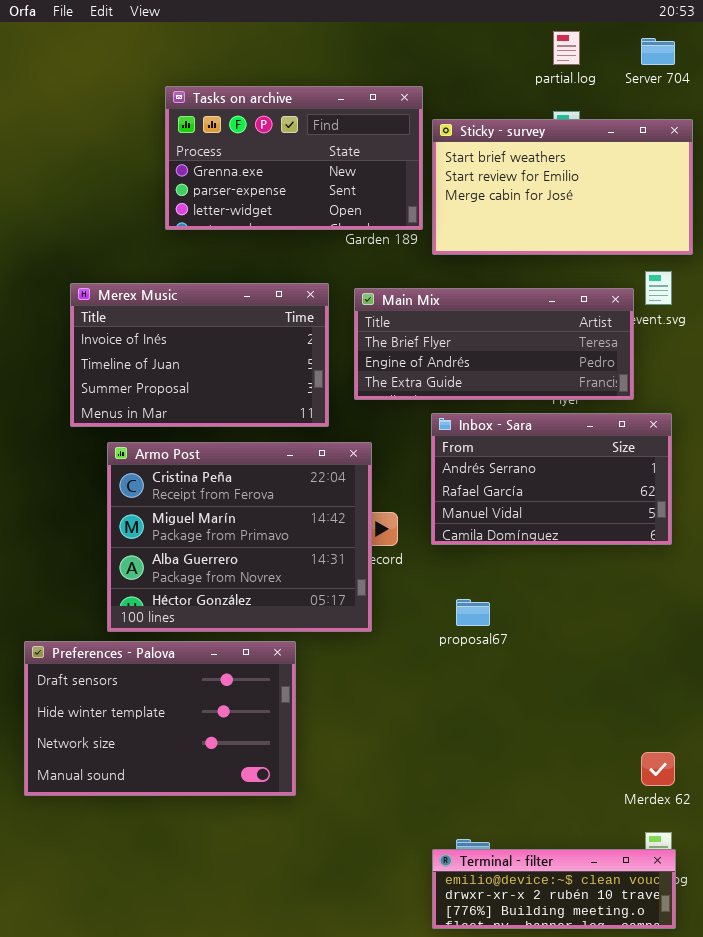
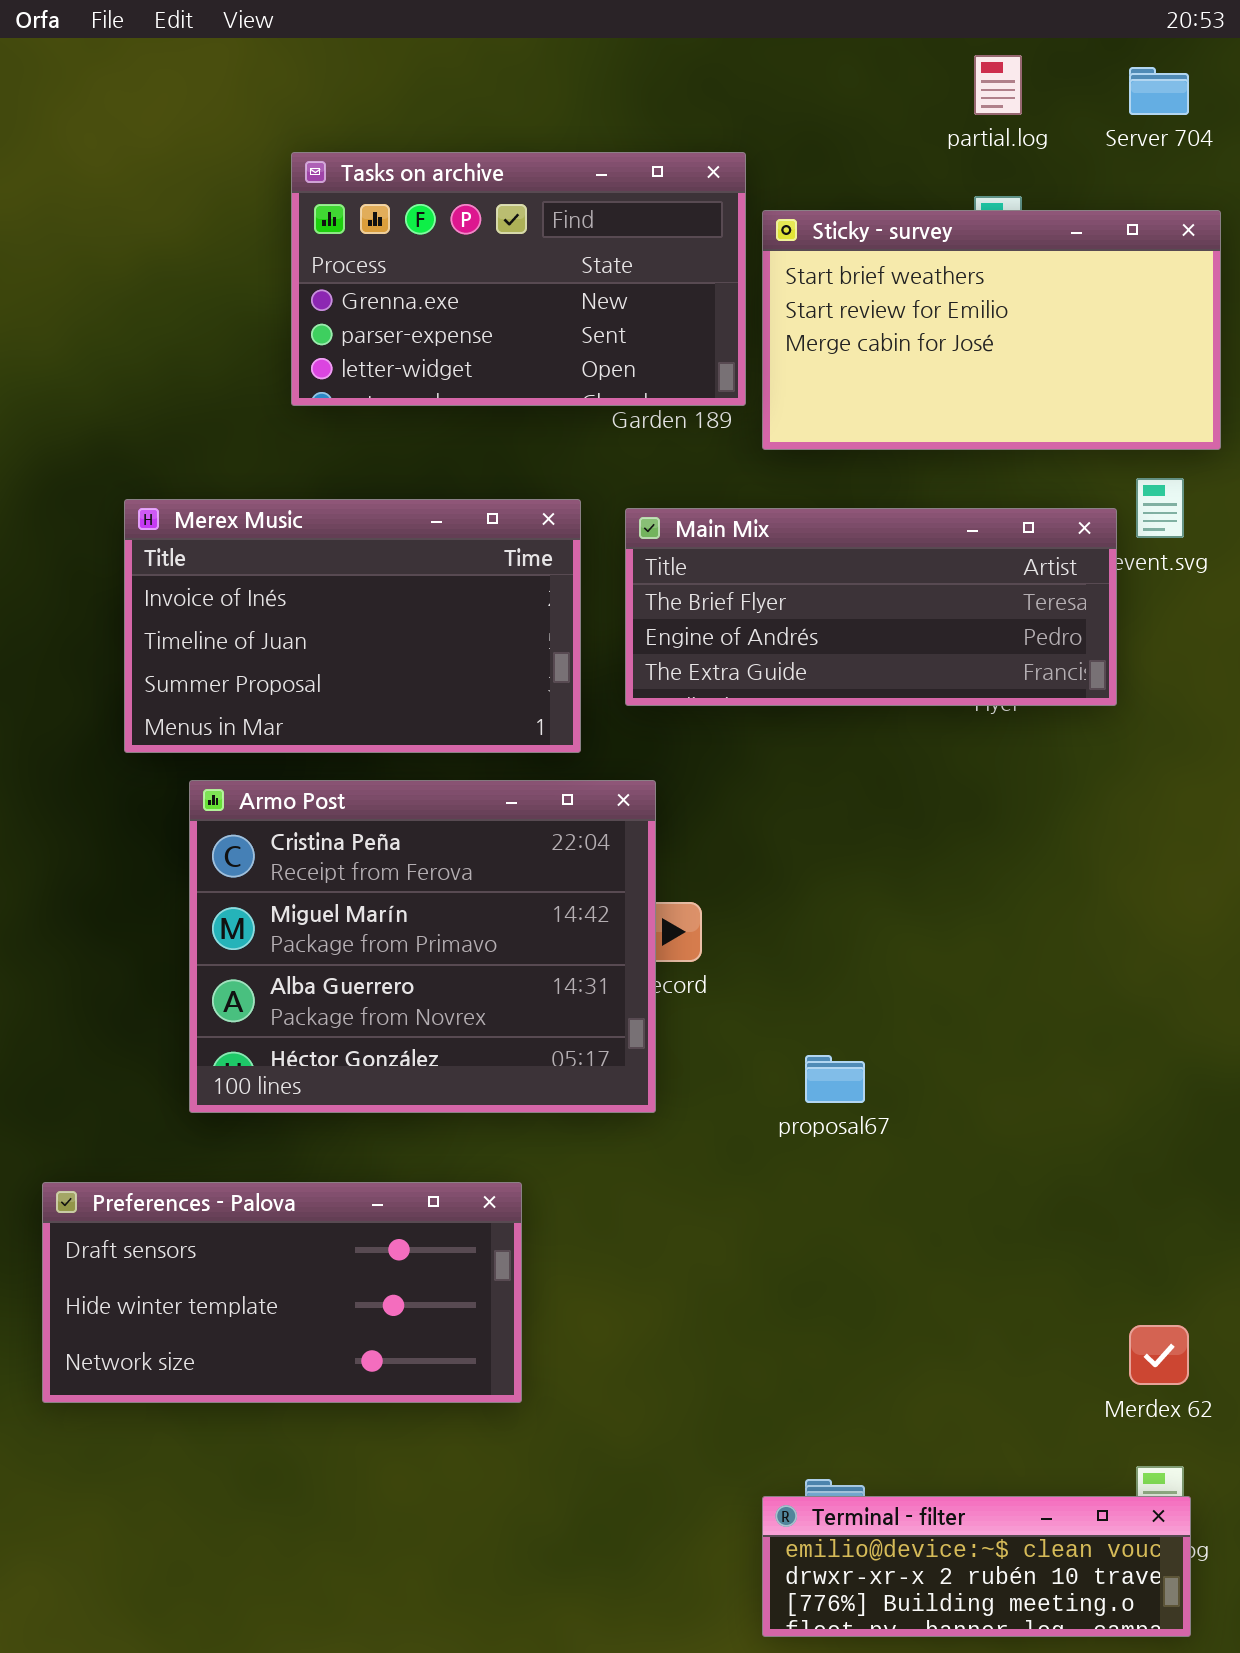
Inbox - Sara: [431,413,672,545] -> none, closed
Preferences - Palova: [24,641,296,796] -> [42,1182,522,1403], resized

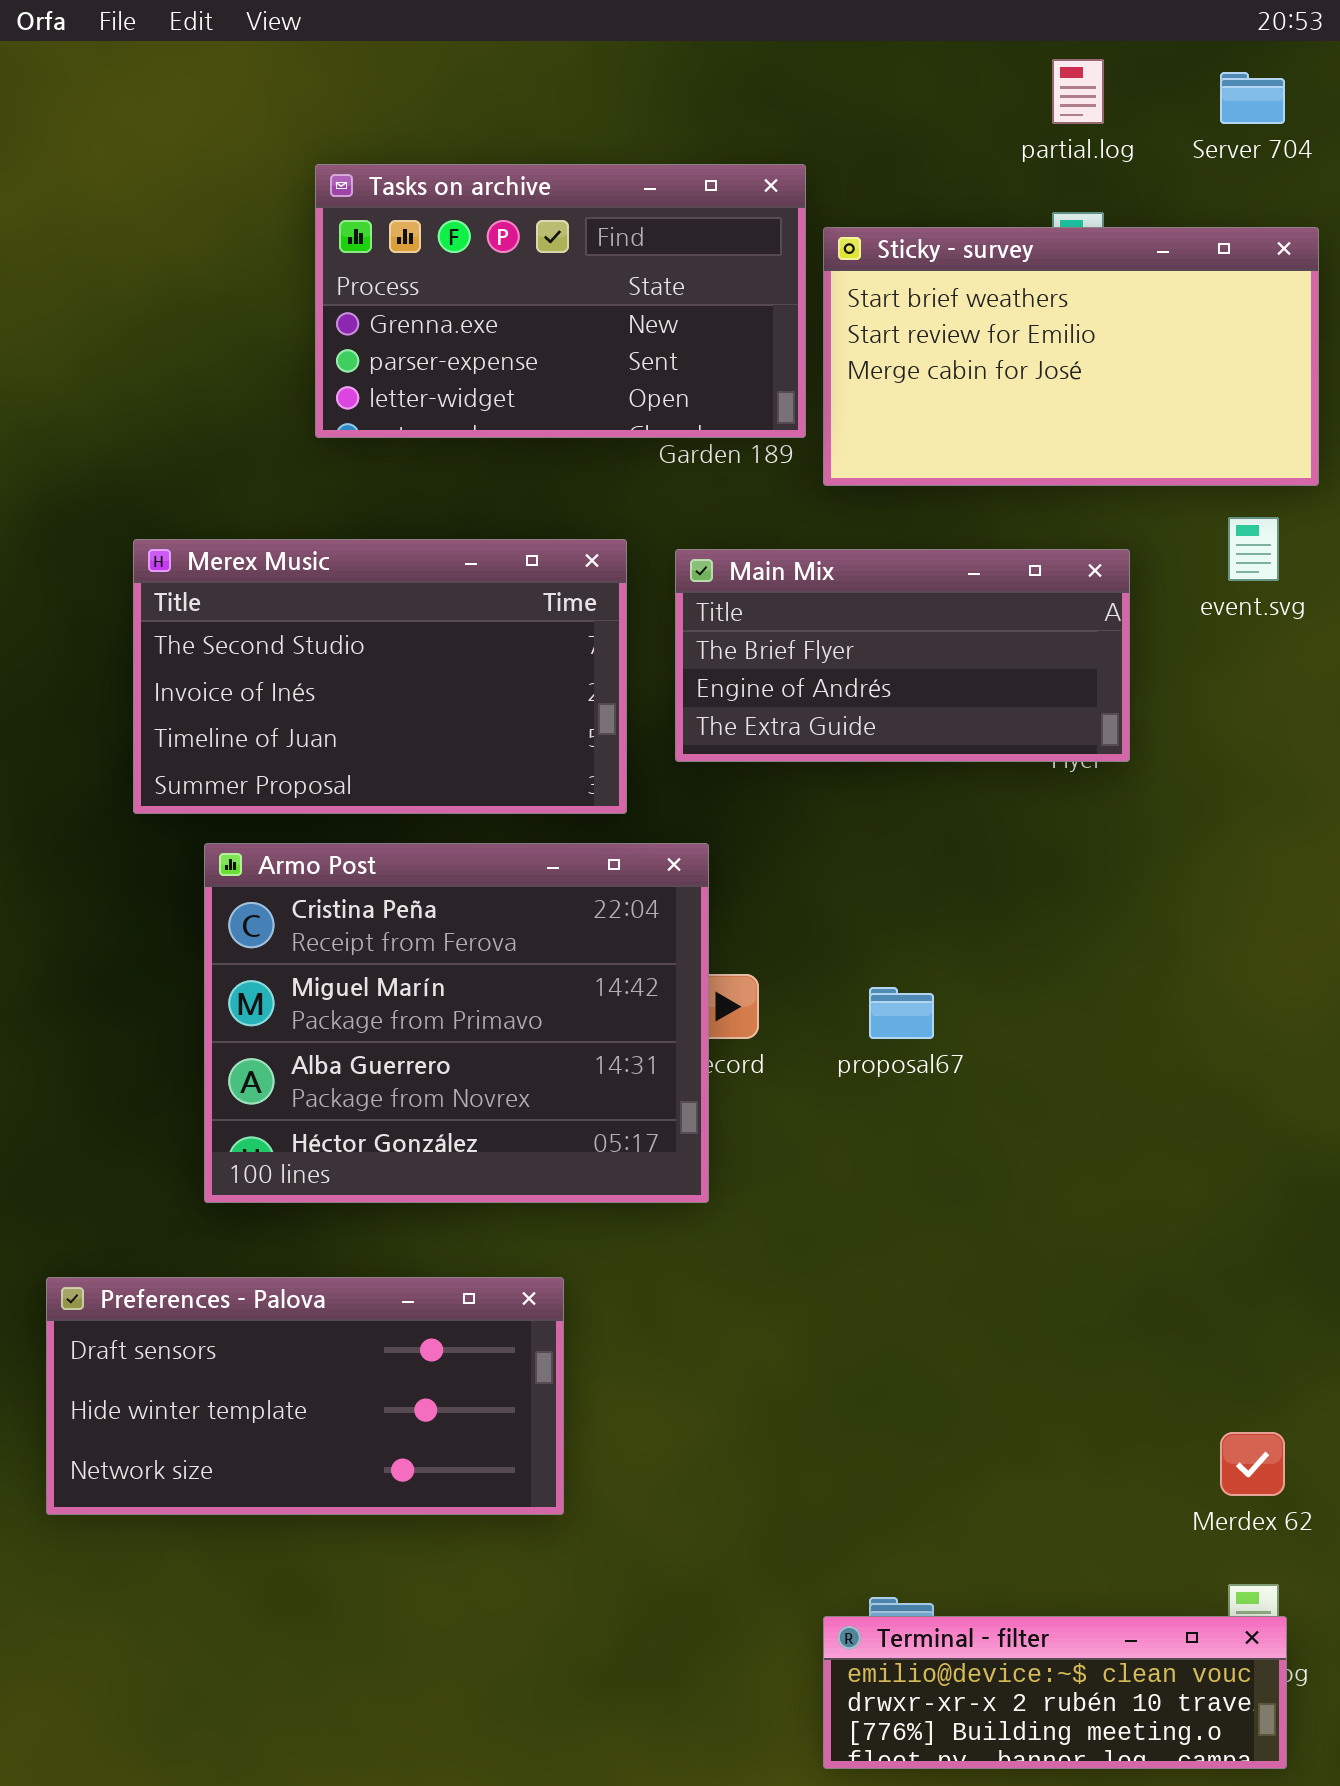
Merex Music: [124,499,581,753] -> [133,539,627,814], scrolled up 1 row
Main Mix: [625,508,1117,706] -> [675,549,1130,762], resized
proposal67: [805,1055,865,1103] -> [869,987,934,1039], moved

